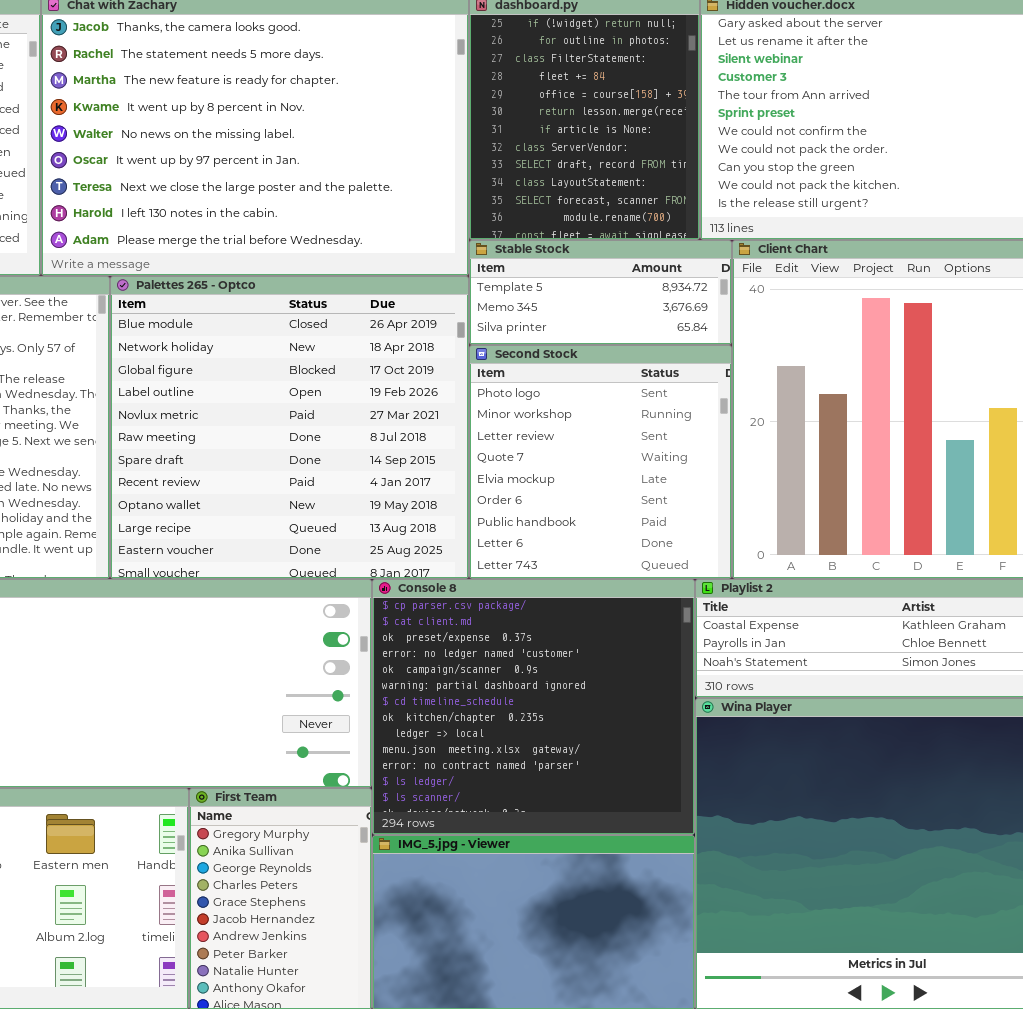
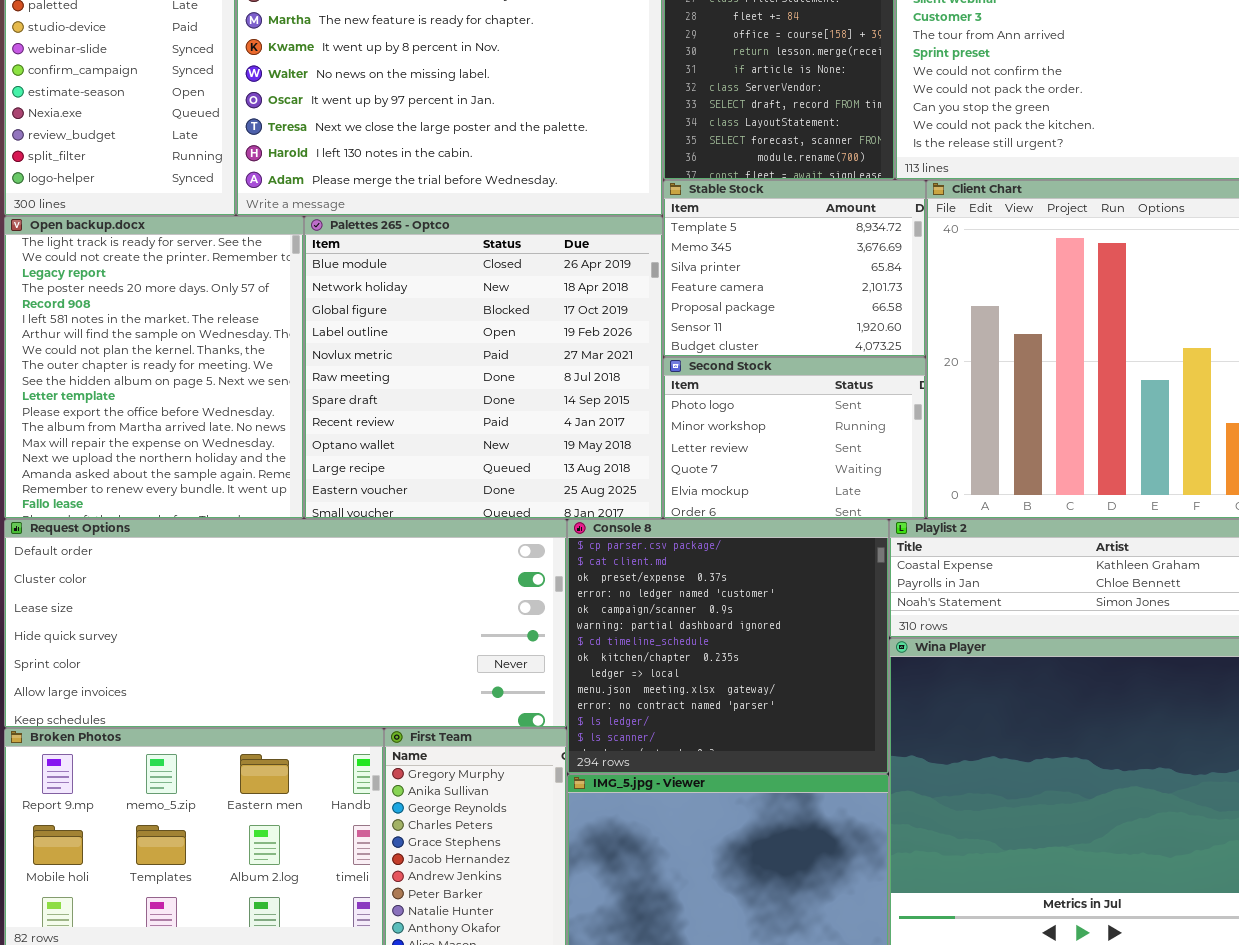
Stable Stock: [469,240,732,345] -> [663,180,926,357], resized
Second Stock: [469,345,732,579] -> [663,357,926,519], resized

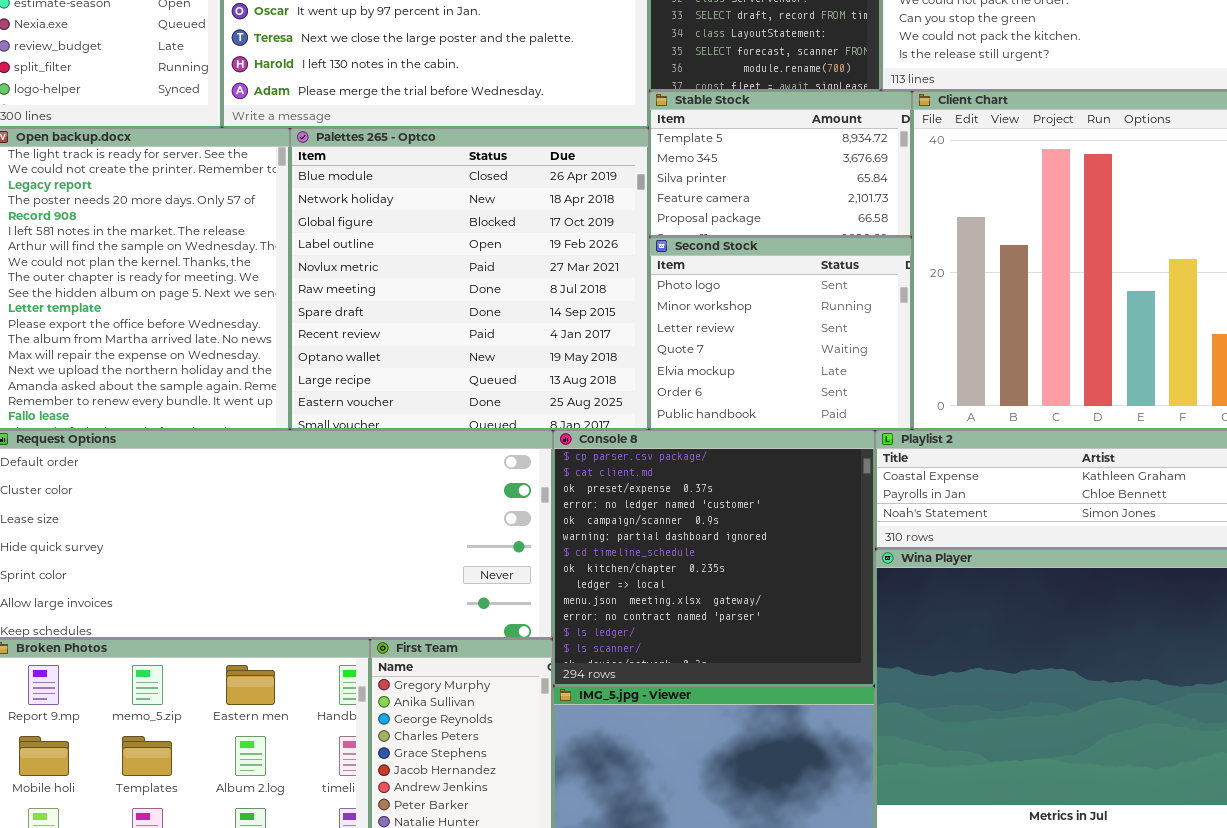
Stable Stock: [663,180,926,357] -> [649,91,912,237], resized
Second Stock: [663,357,926,519] -> [649,237,912,430], resized

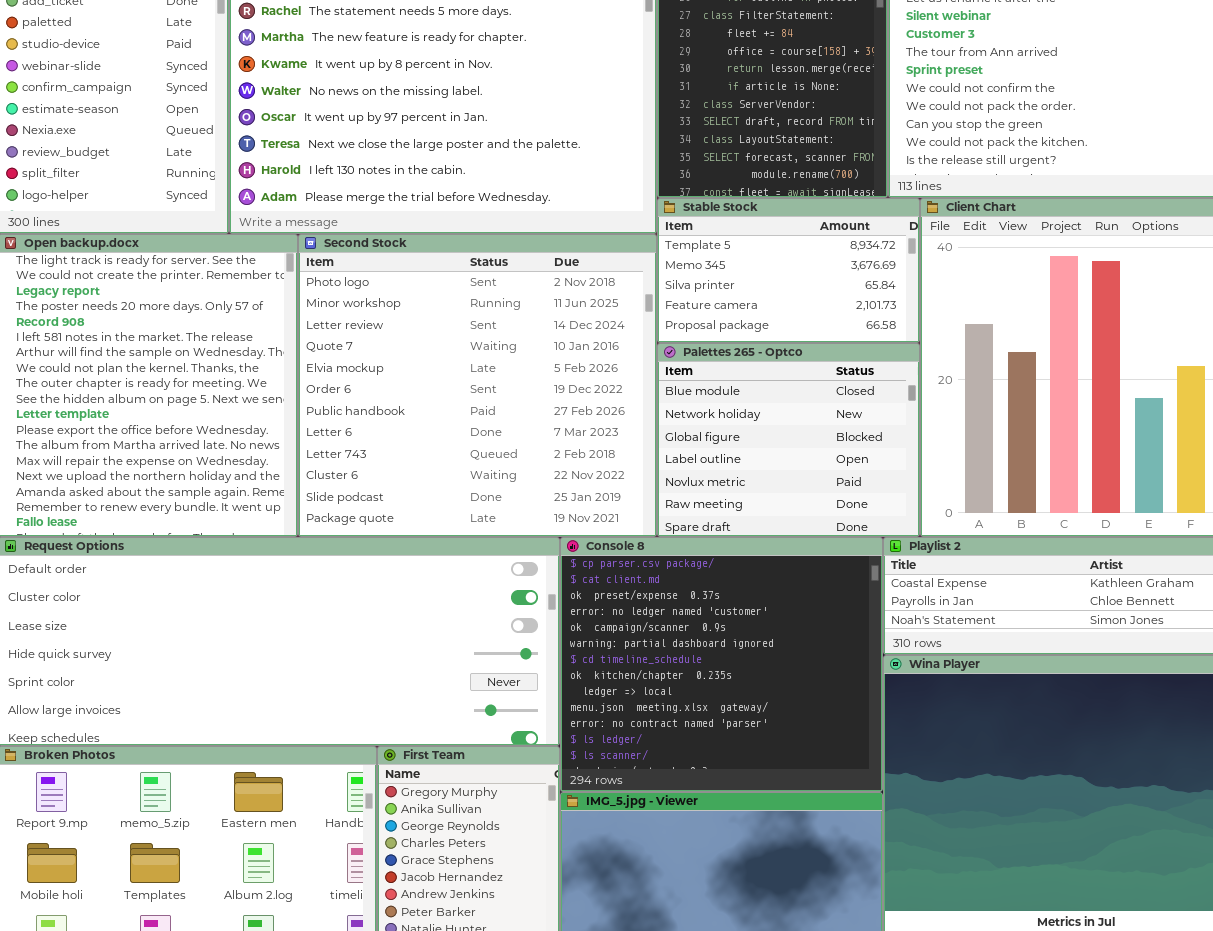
Palettes 265 - Optco: [290,128,649,430] -> [657,343,920,537], moved, resized
Second Stock: [649,237,912,430] -> [298,234,657,537], moved, resized

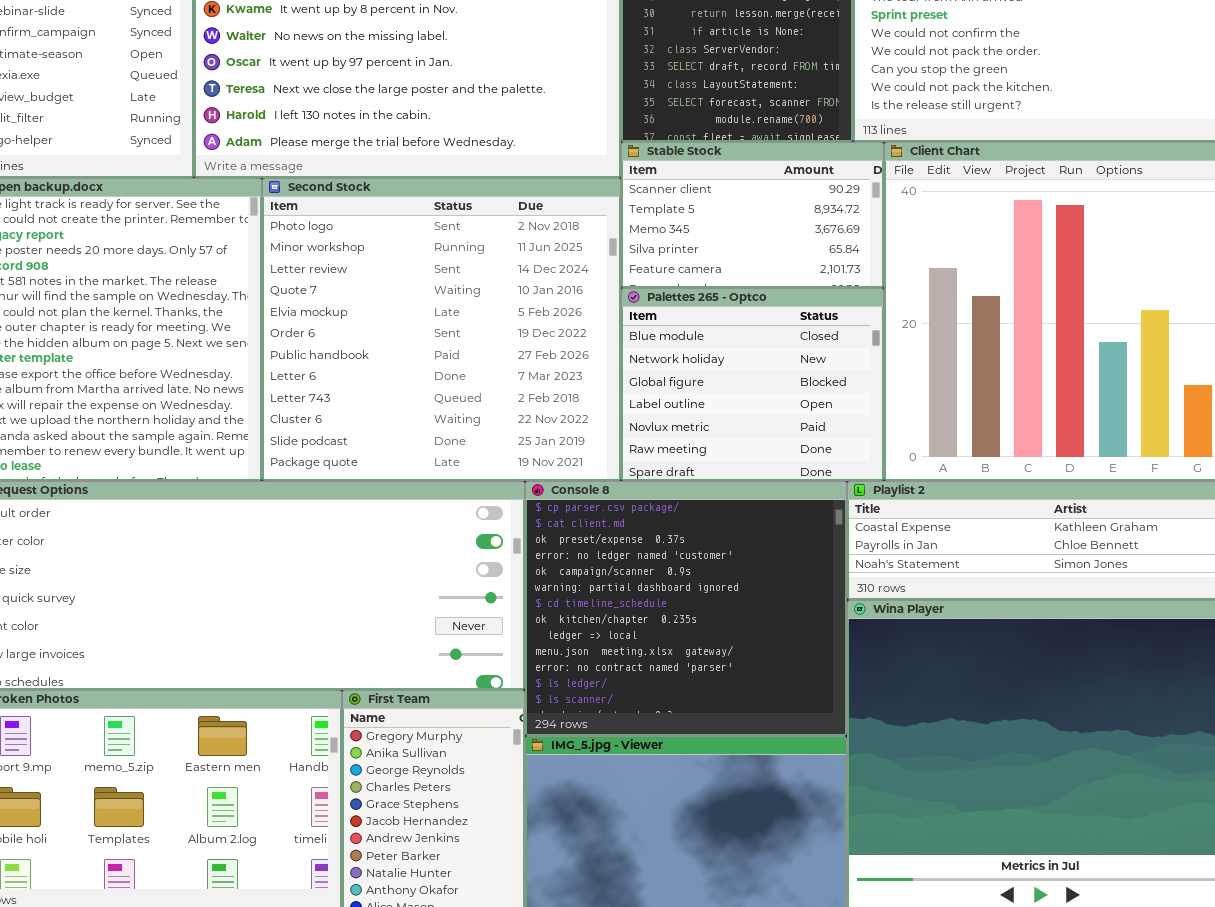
Stable Stock: [657,198,920,343] -> [621,142,884,288], scrolled up 1 row

